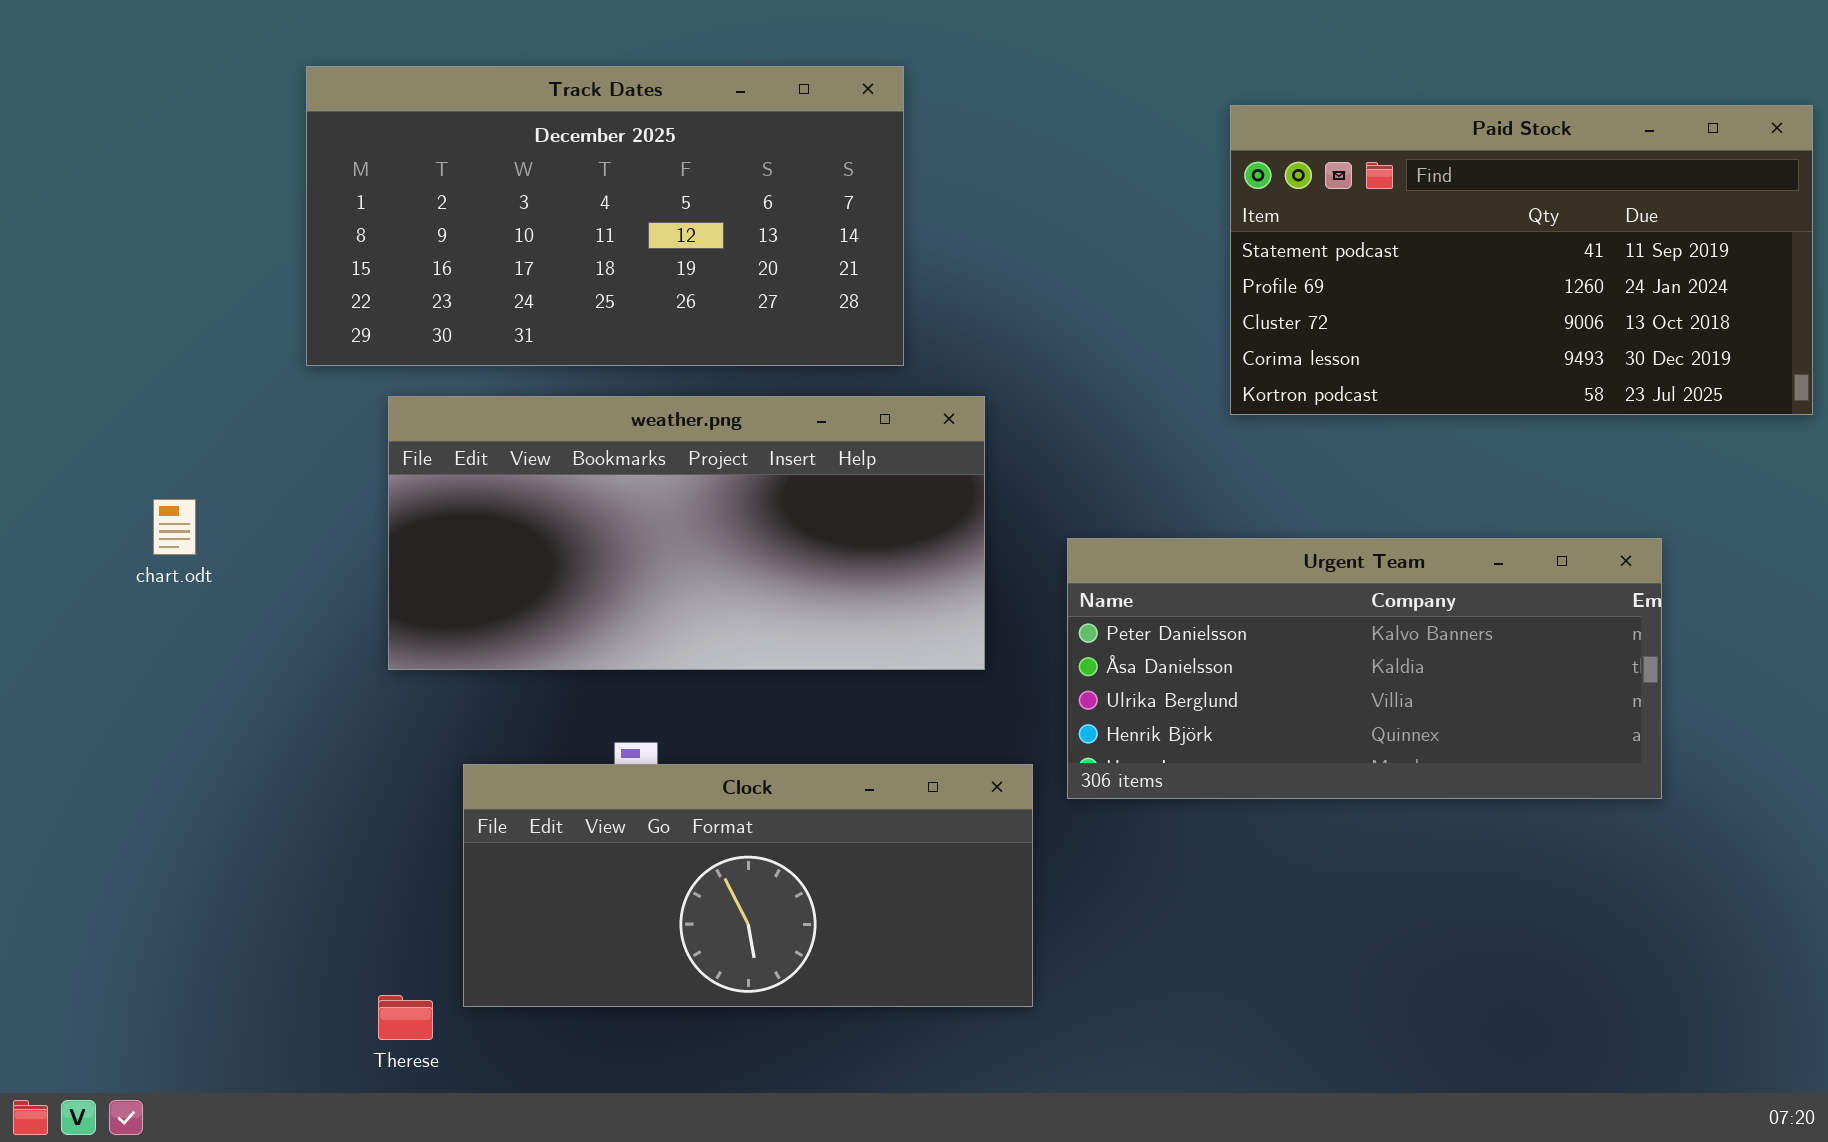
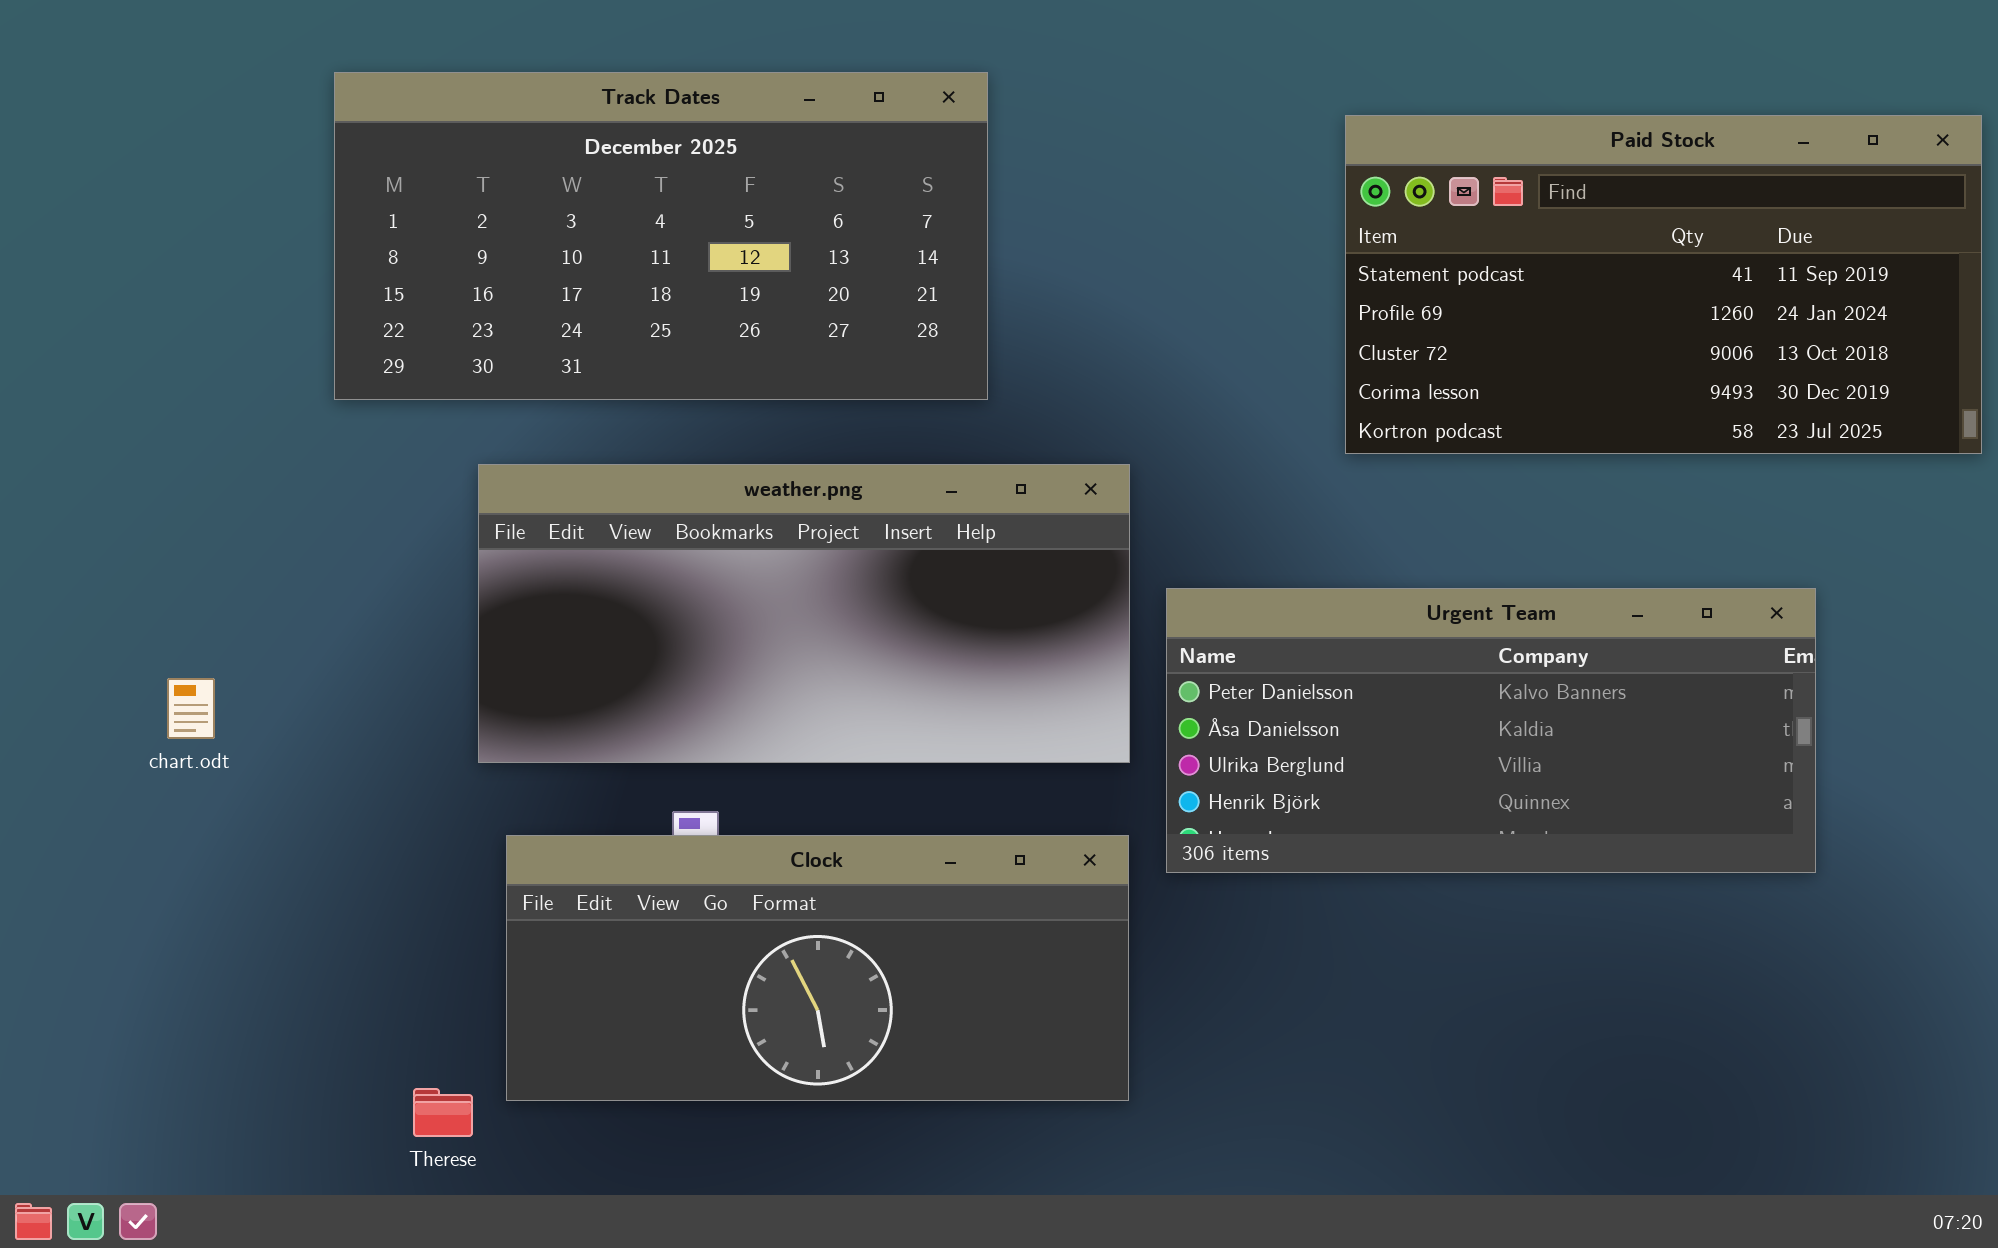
weather.png: [388,396,985,670] -> [478,464,1130,763], moved
chart.odt: [153,499,196,555] -> [167,678,215,739], moved

